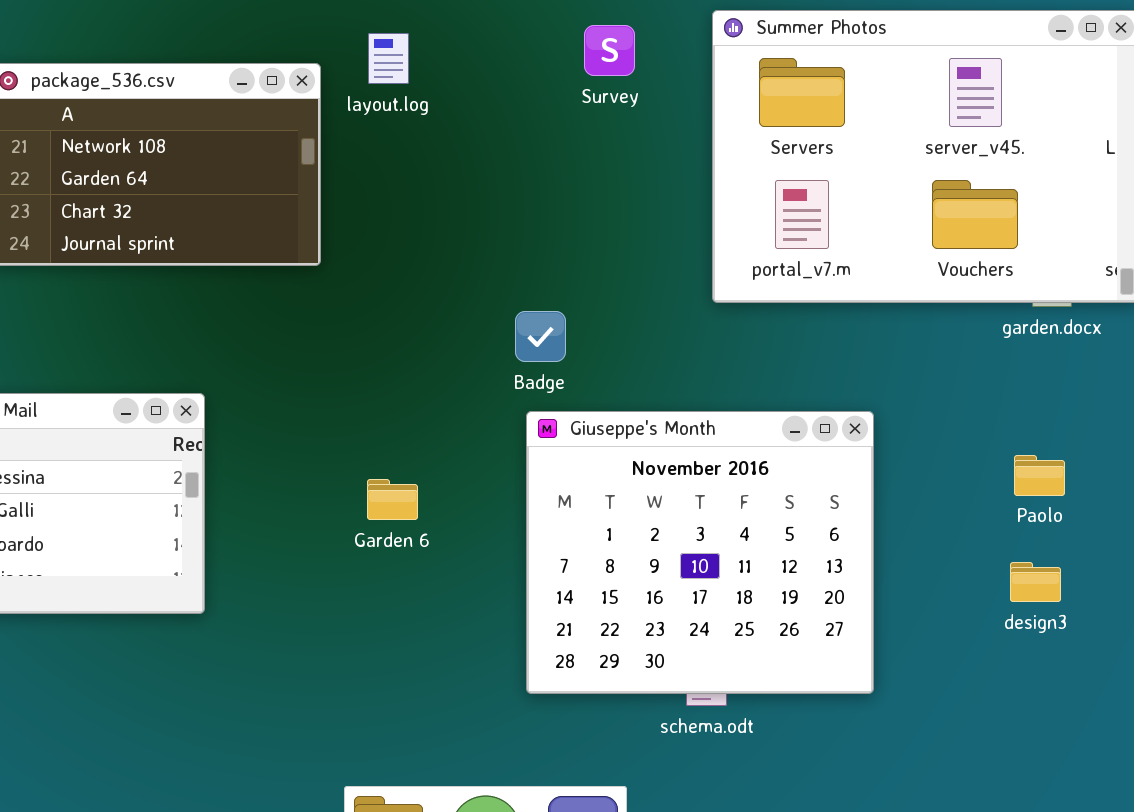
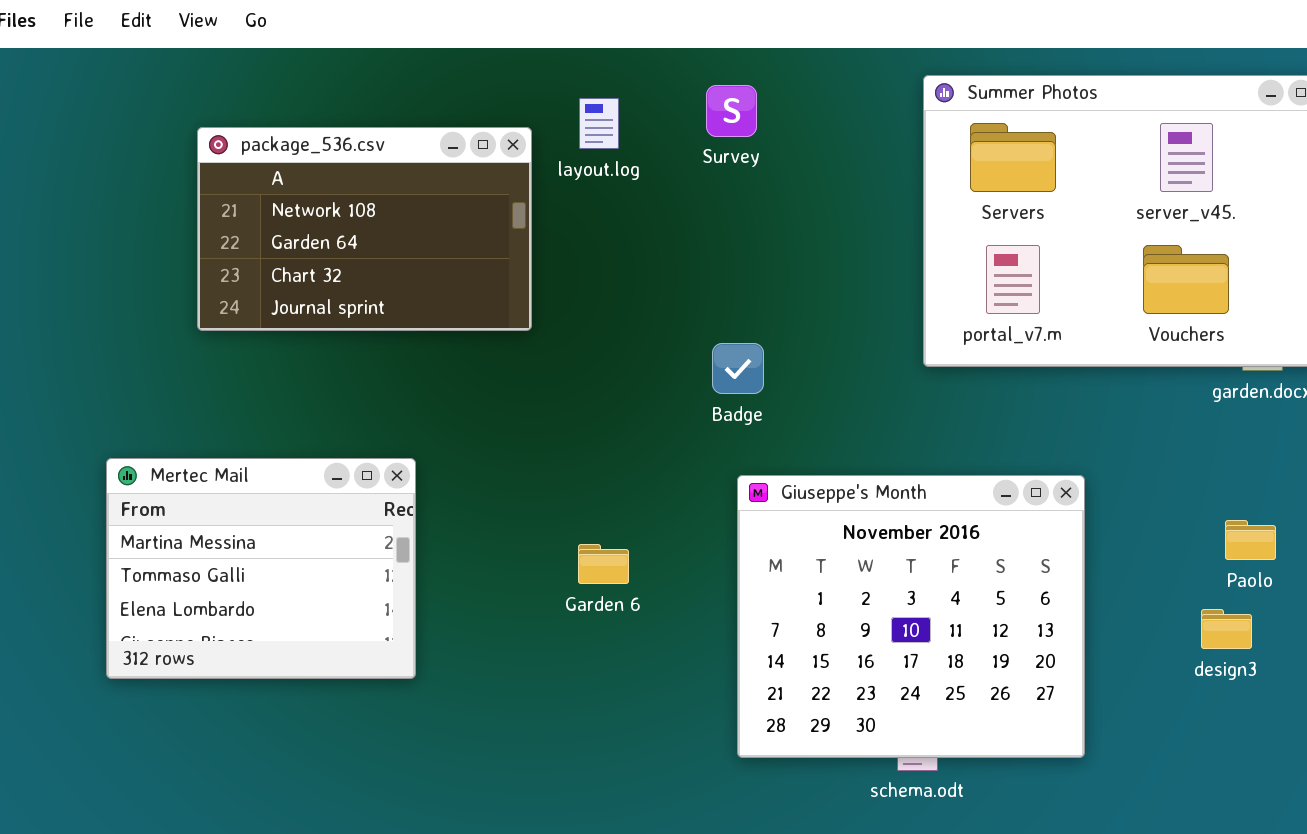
Survey: [584,25,635,76] -> [706,85,757,137], moved
Badge: [515,311,566,362] -> [712,343,764,394], moved
design3: [1010,562,1061,602] -> [1201,609,1252,649], moved

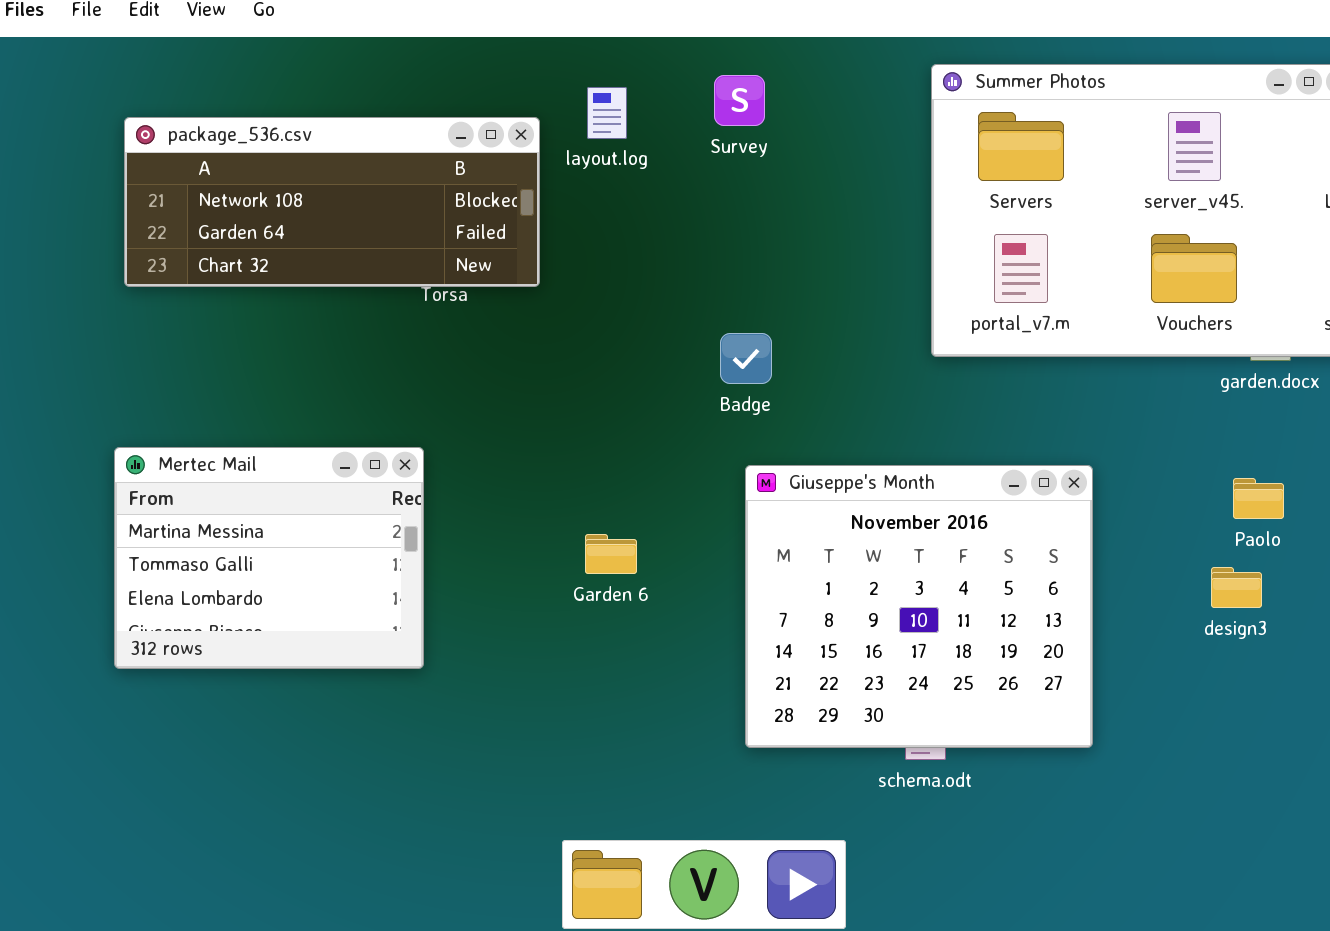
package_536.csv: [197,127,532,331] -> [124,117,540,287], resized
Paolo: [1225,520,1276,560] -> [1233,478,1284,519], moved
design3: [1201,609,1252,649] -> [1211,567,1262,608], moved

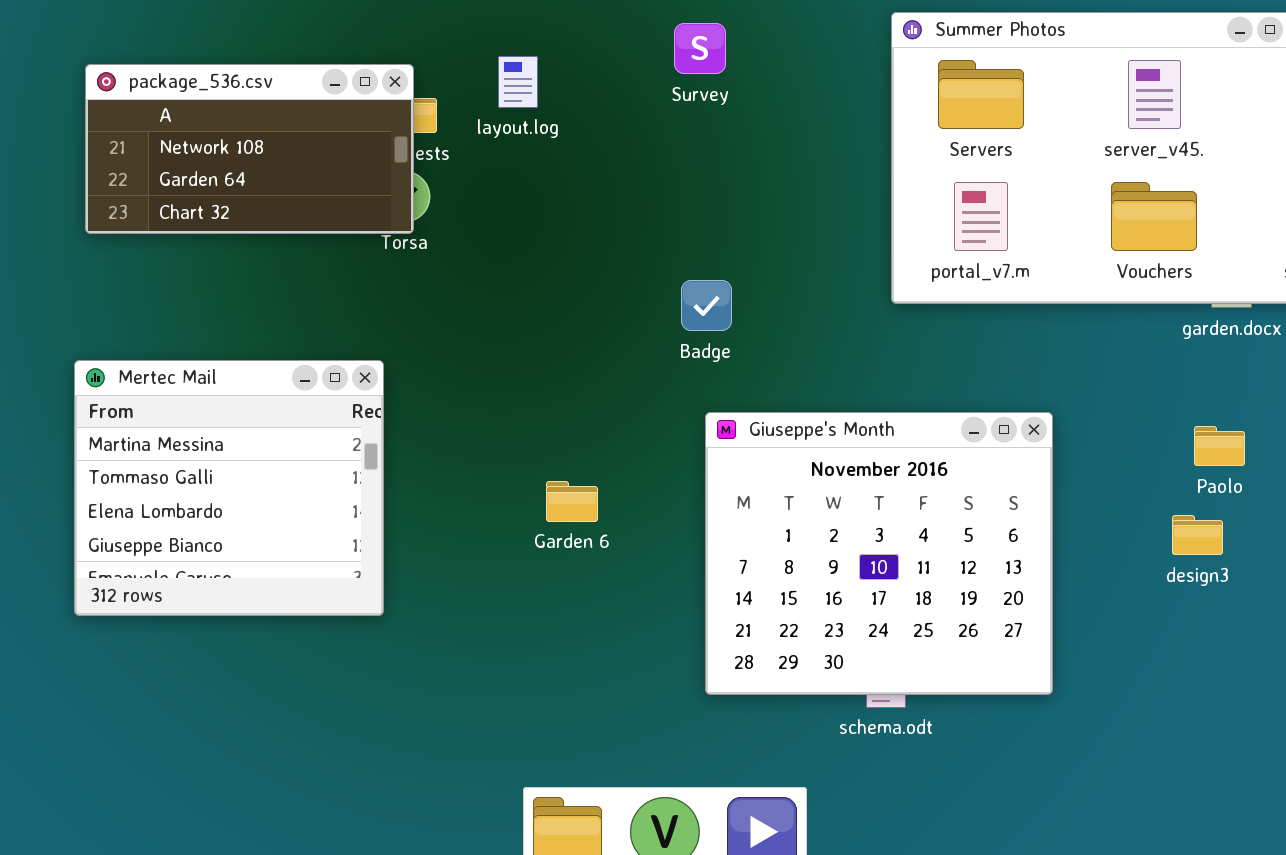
layout.log: [587,87,627,139] -> [498,56,538,108], moved
package_536.csv: [124,117,540,287] -> [85,64,414,234], resized
Mertec Mail: [114,447,424,669] -> [74,360,384,616], resized

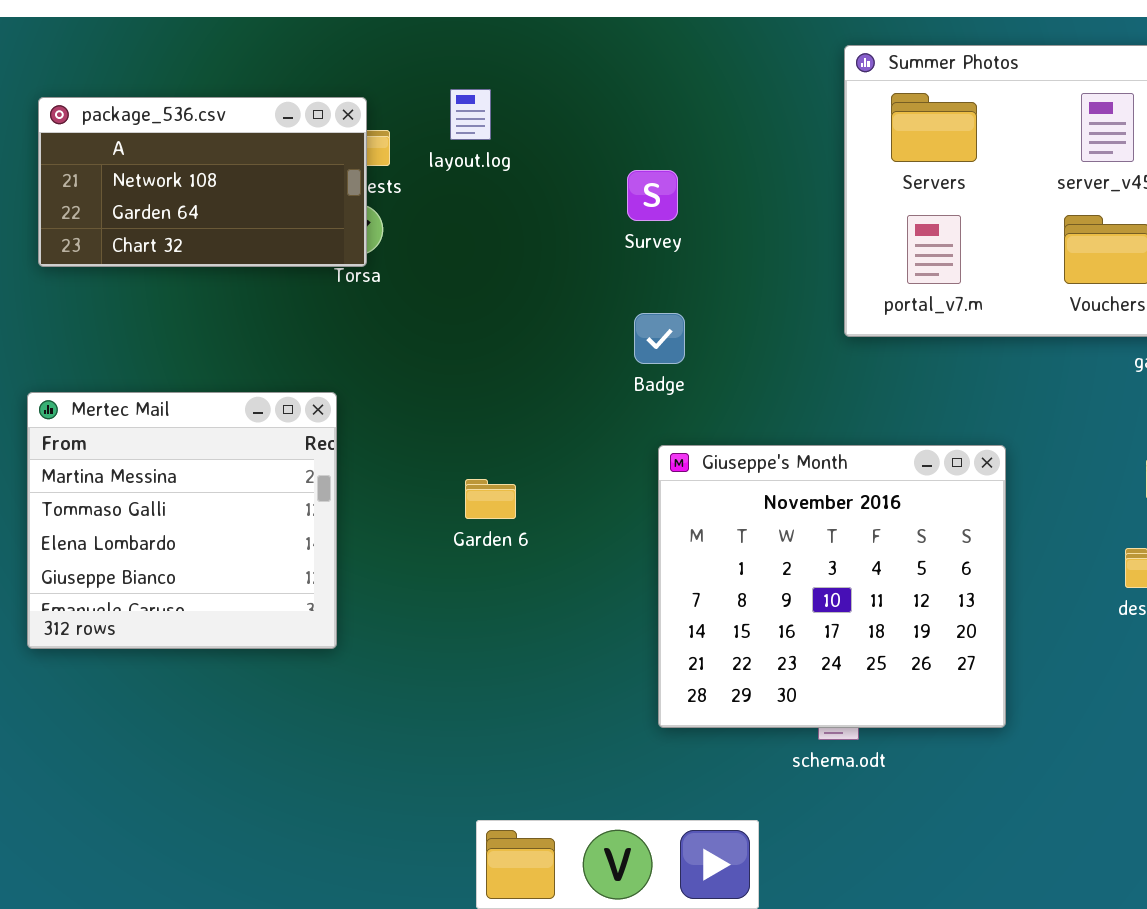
Survey: [674,23,726,74] -> [627,170,678,221], moved
Garden 6: [546,481,598,522] -> [465,479,516,519], moved

